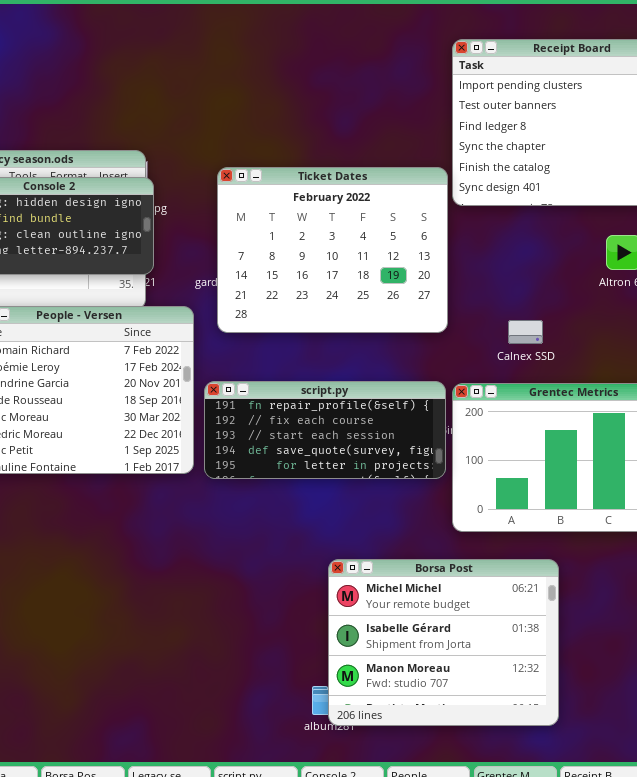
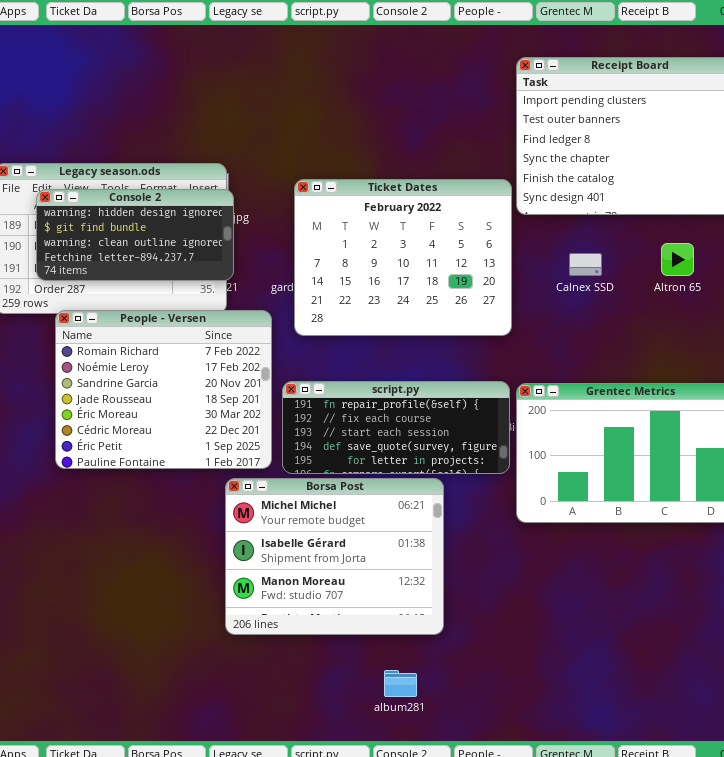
Calnex SSD: [508,320,543,344] -> [569,253,602,276], moved
Borsa Post: [328,559,559,726] -> [225,478,444,635], moved

